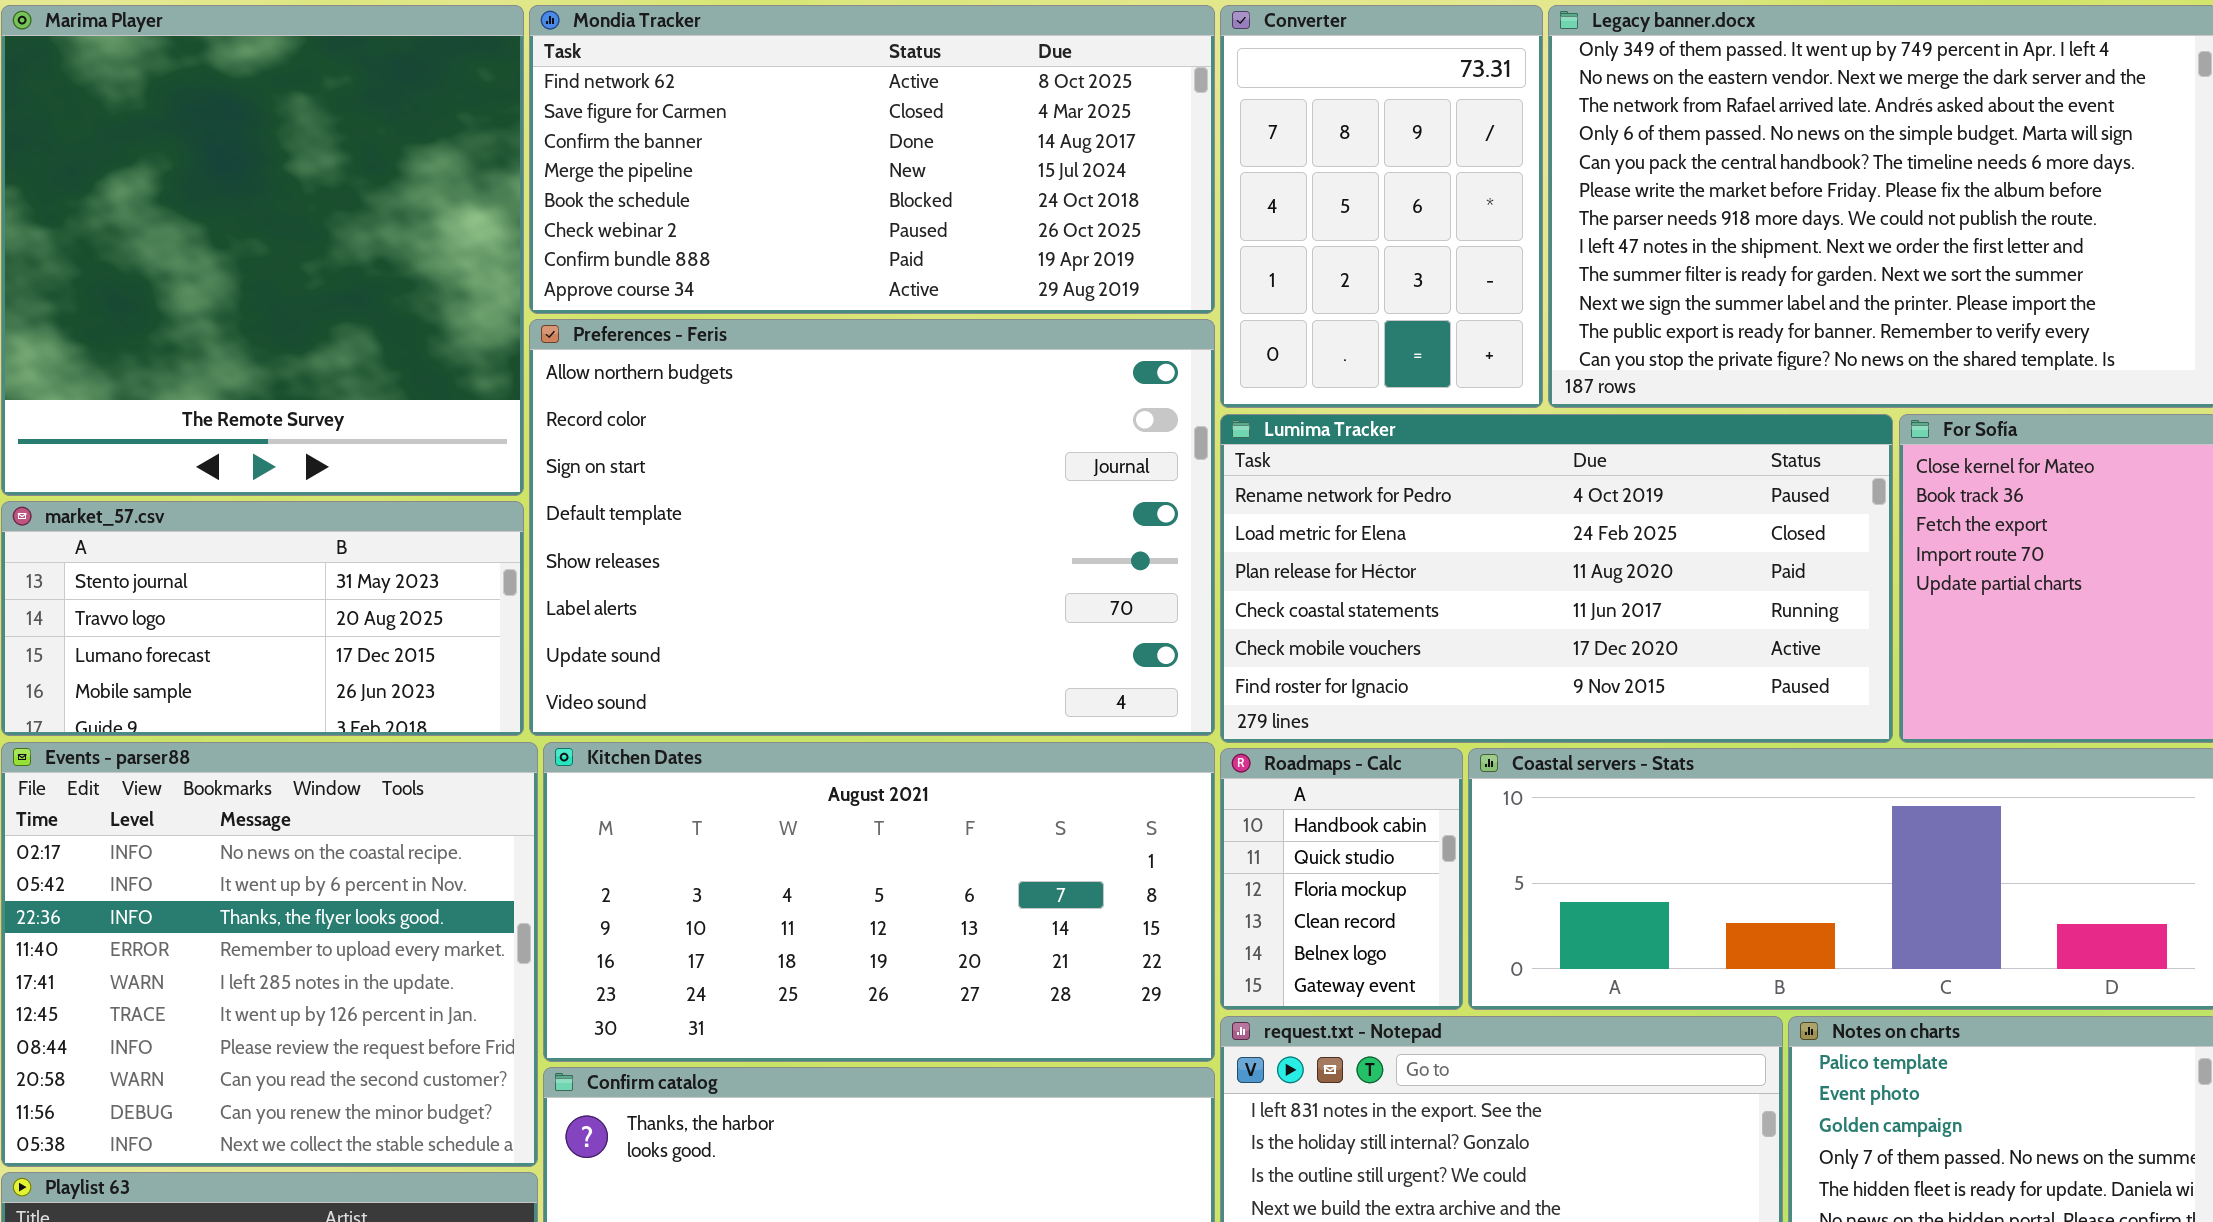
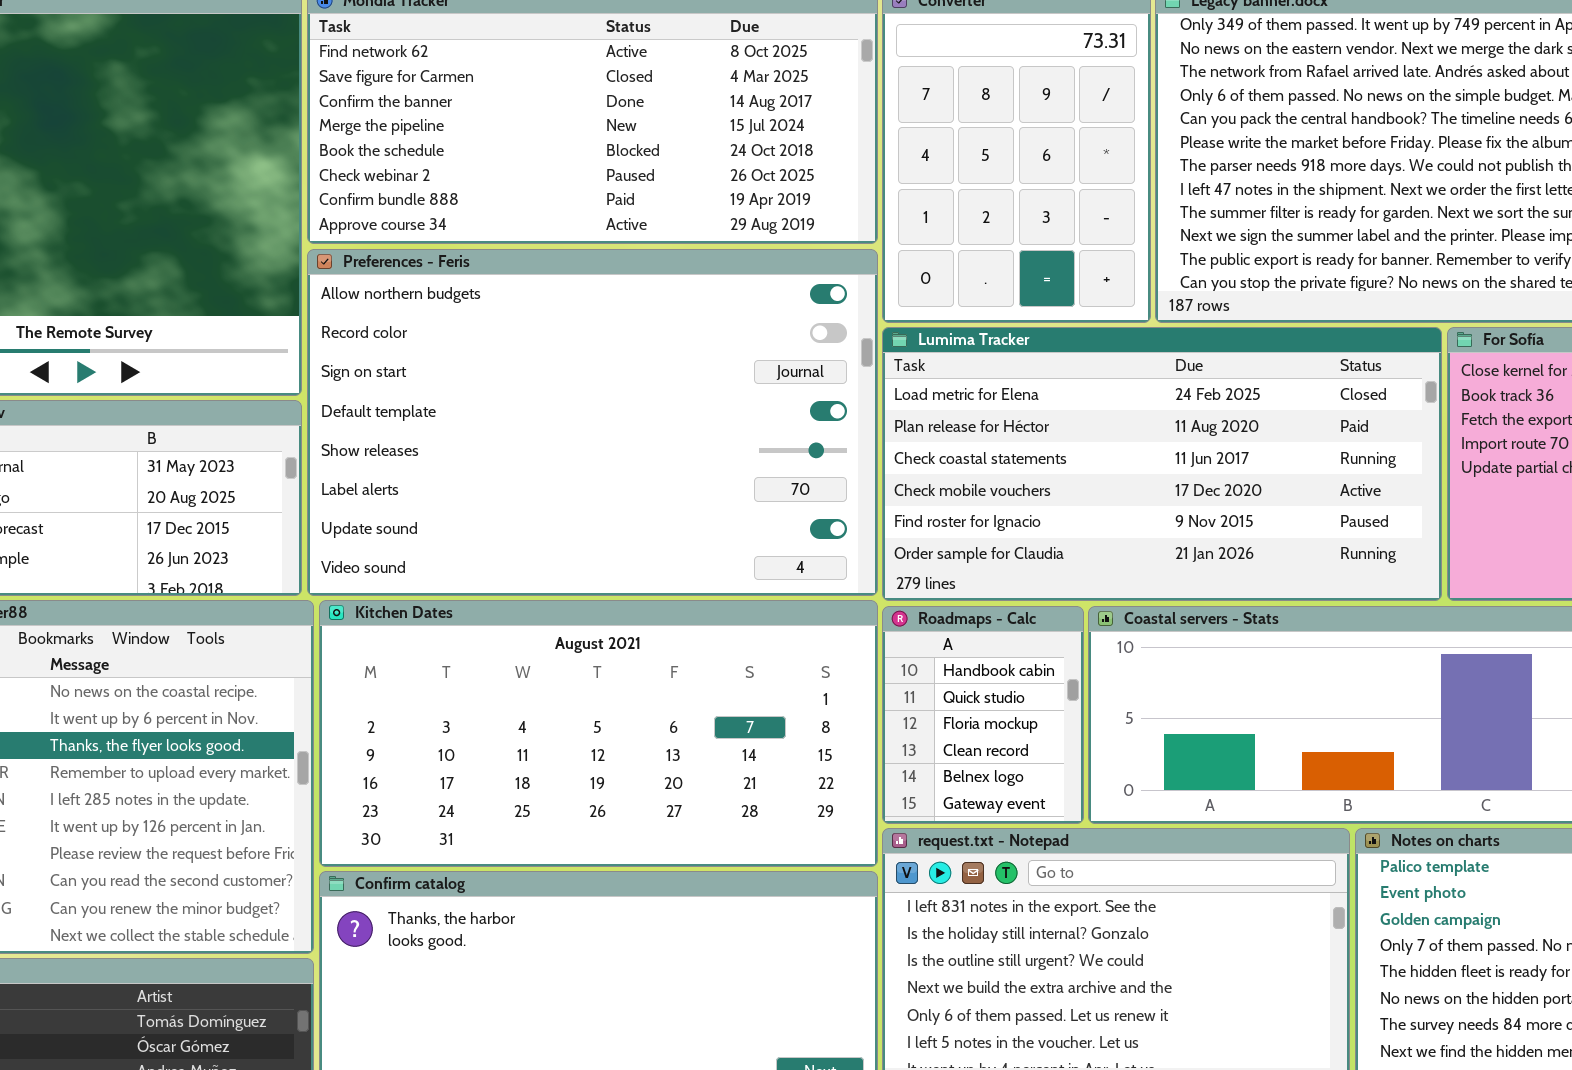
Lumima Tracker: [1220,414,1893,743] -> [882,327,1442,601], scrolled down 1 row

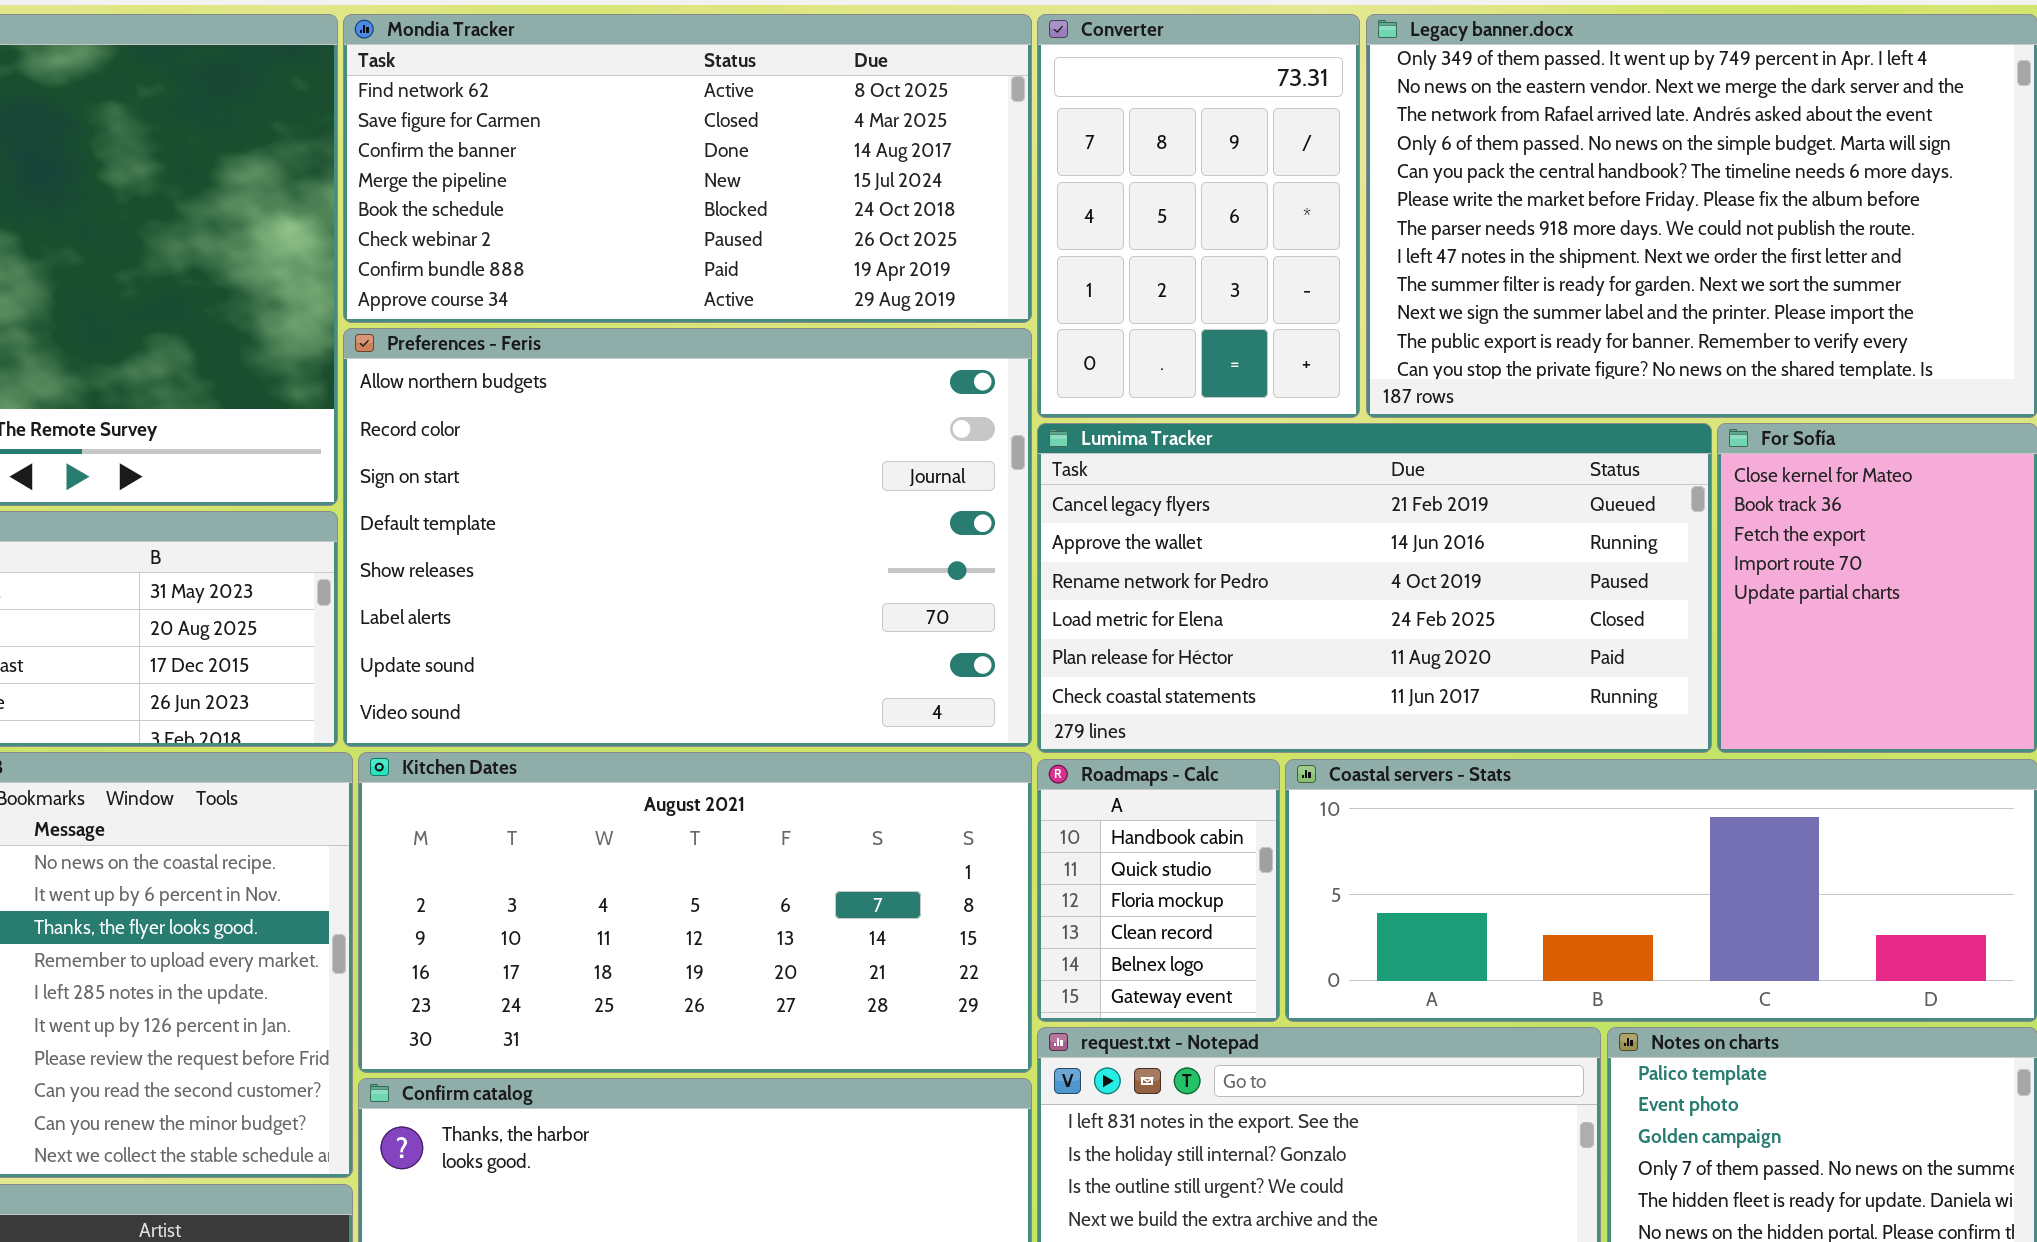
Lumima Tracker: [882,327,1442,601] -> [1037,423,1712,753], scrolled up 3 rows

